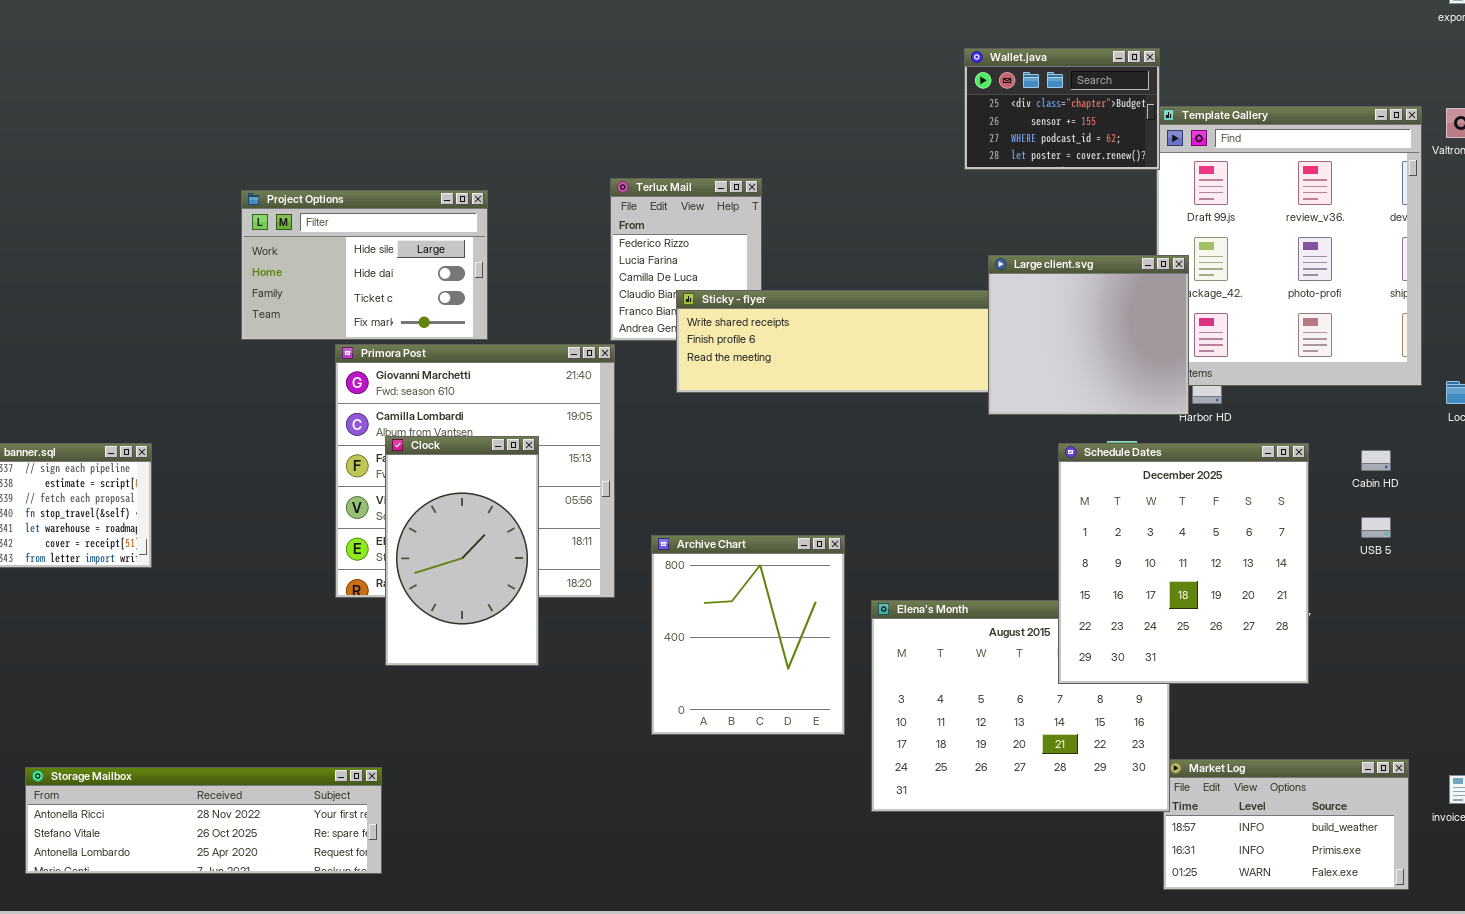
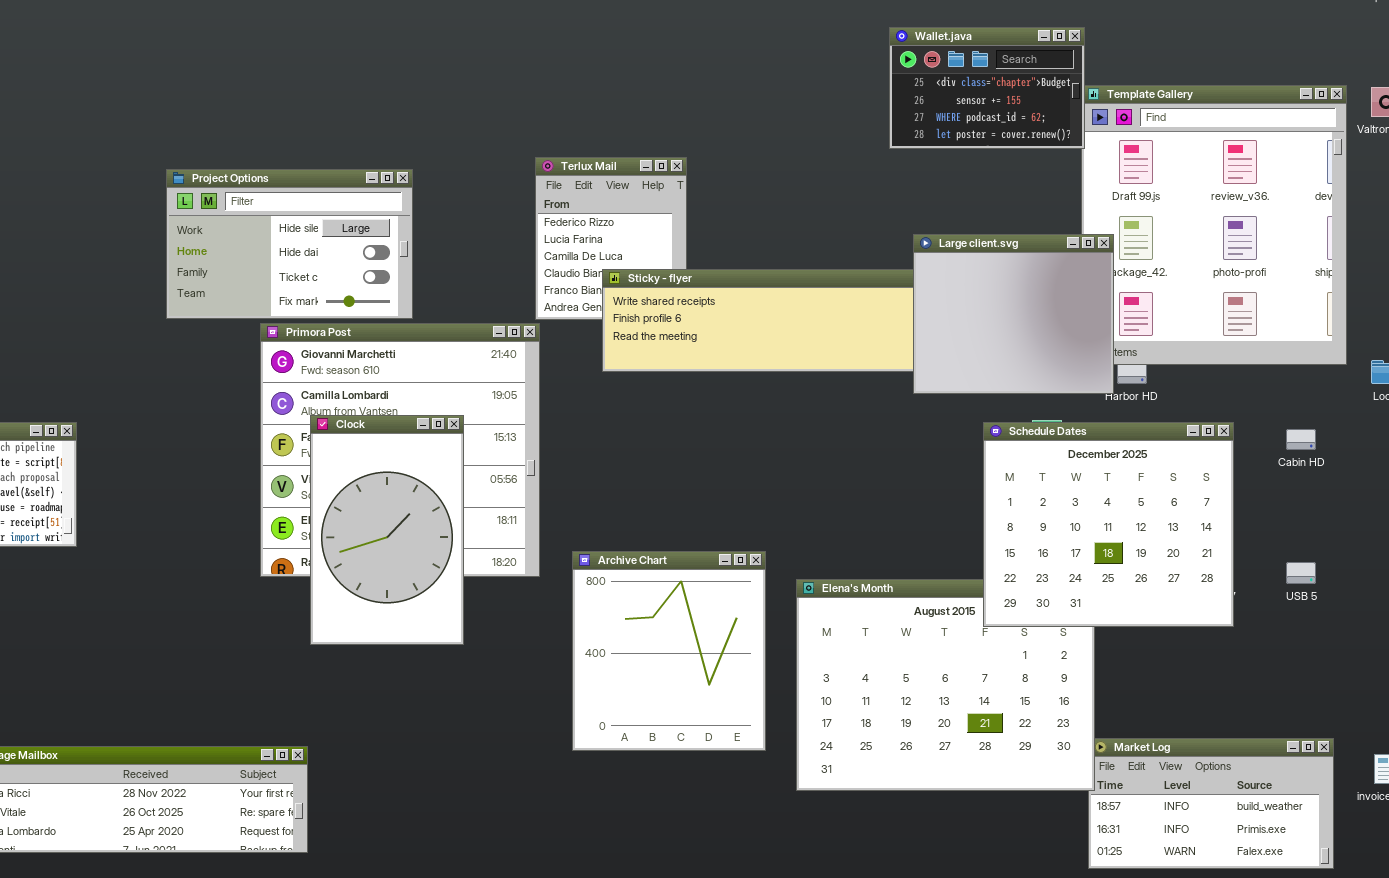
Schedule Dates: [1058,443,1309,684] -> [983,422,1234,627], resized
USB 5: [1361,517,1391,538] -> [1286,562,1316,584], moved
Archive Chart: [651,535,845,735] -> [572,551,766,751], moved

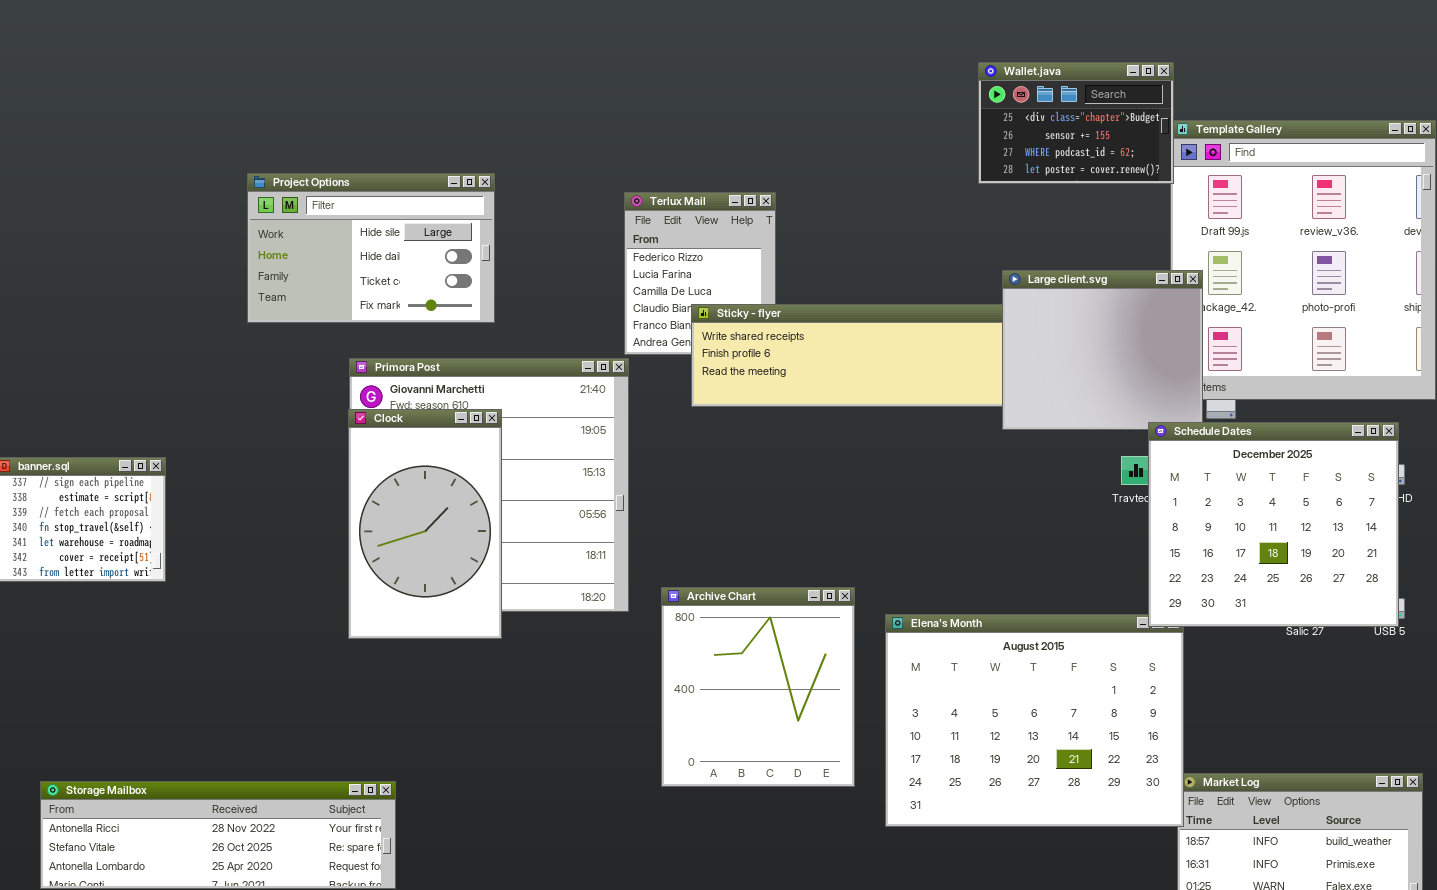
Project Options: [166,169,413,319] -> [247,173,495,323], moved
Clock: [310,415,464,645] -> [348,409,502,639], moved
Schedule Dates: [983,422,1234,627] -> [1148,422,1399,627], moved

